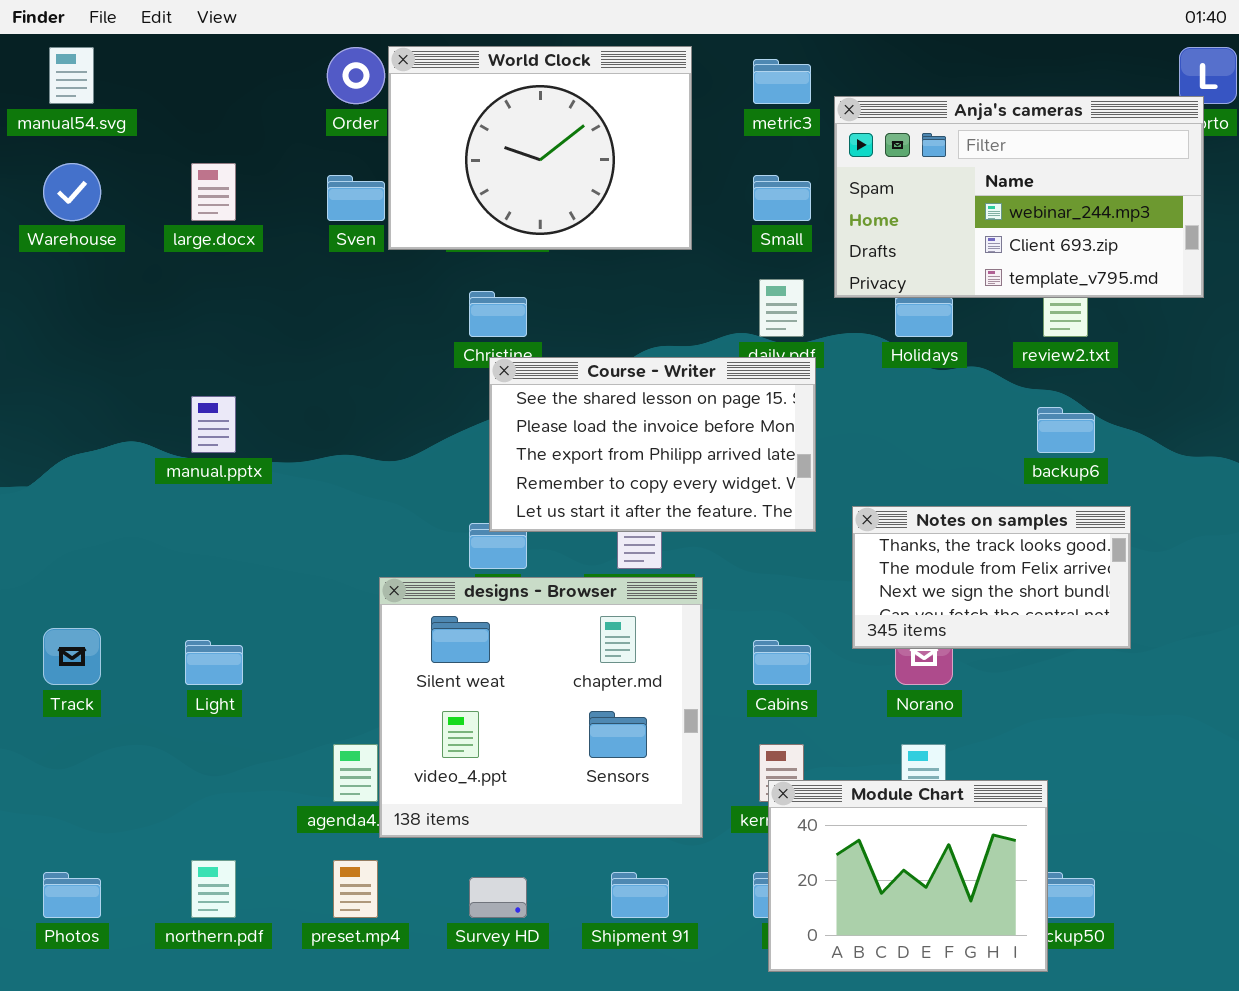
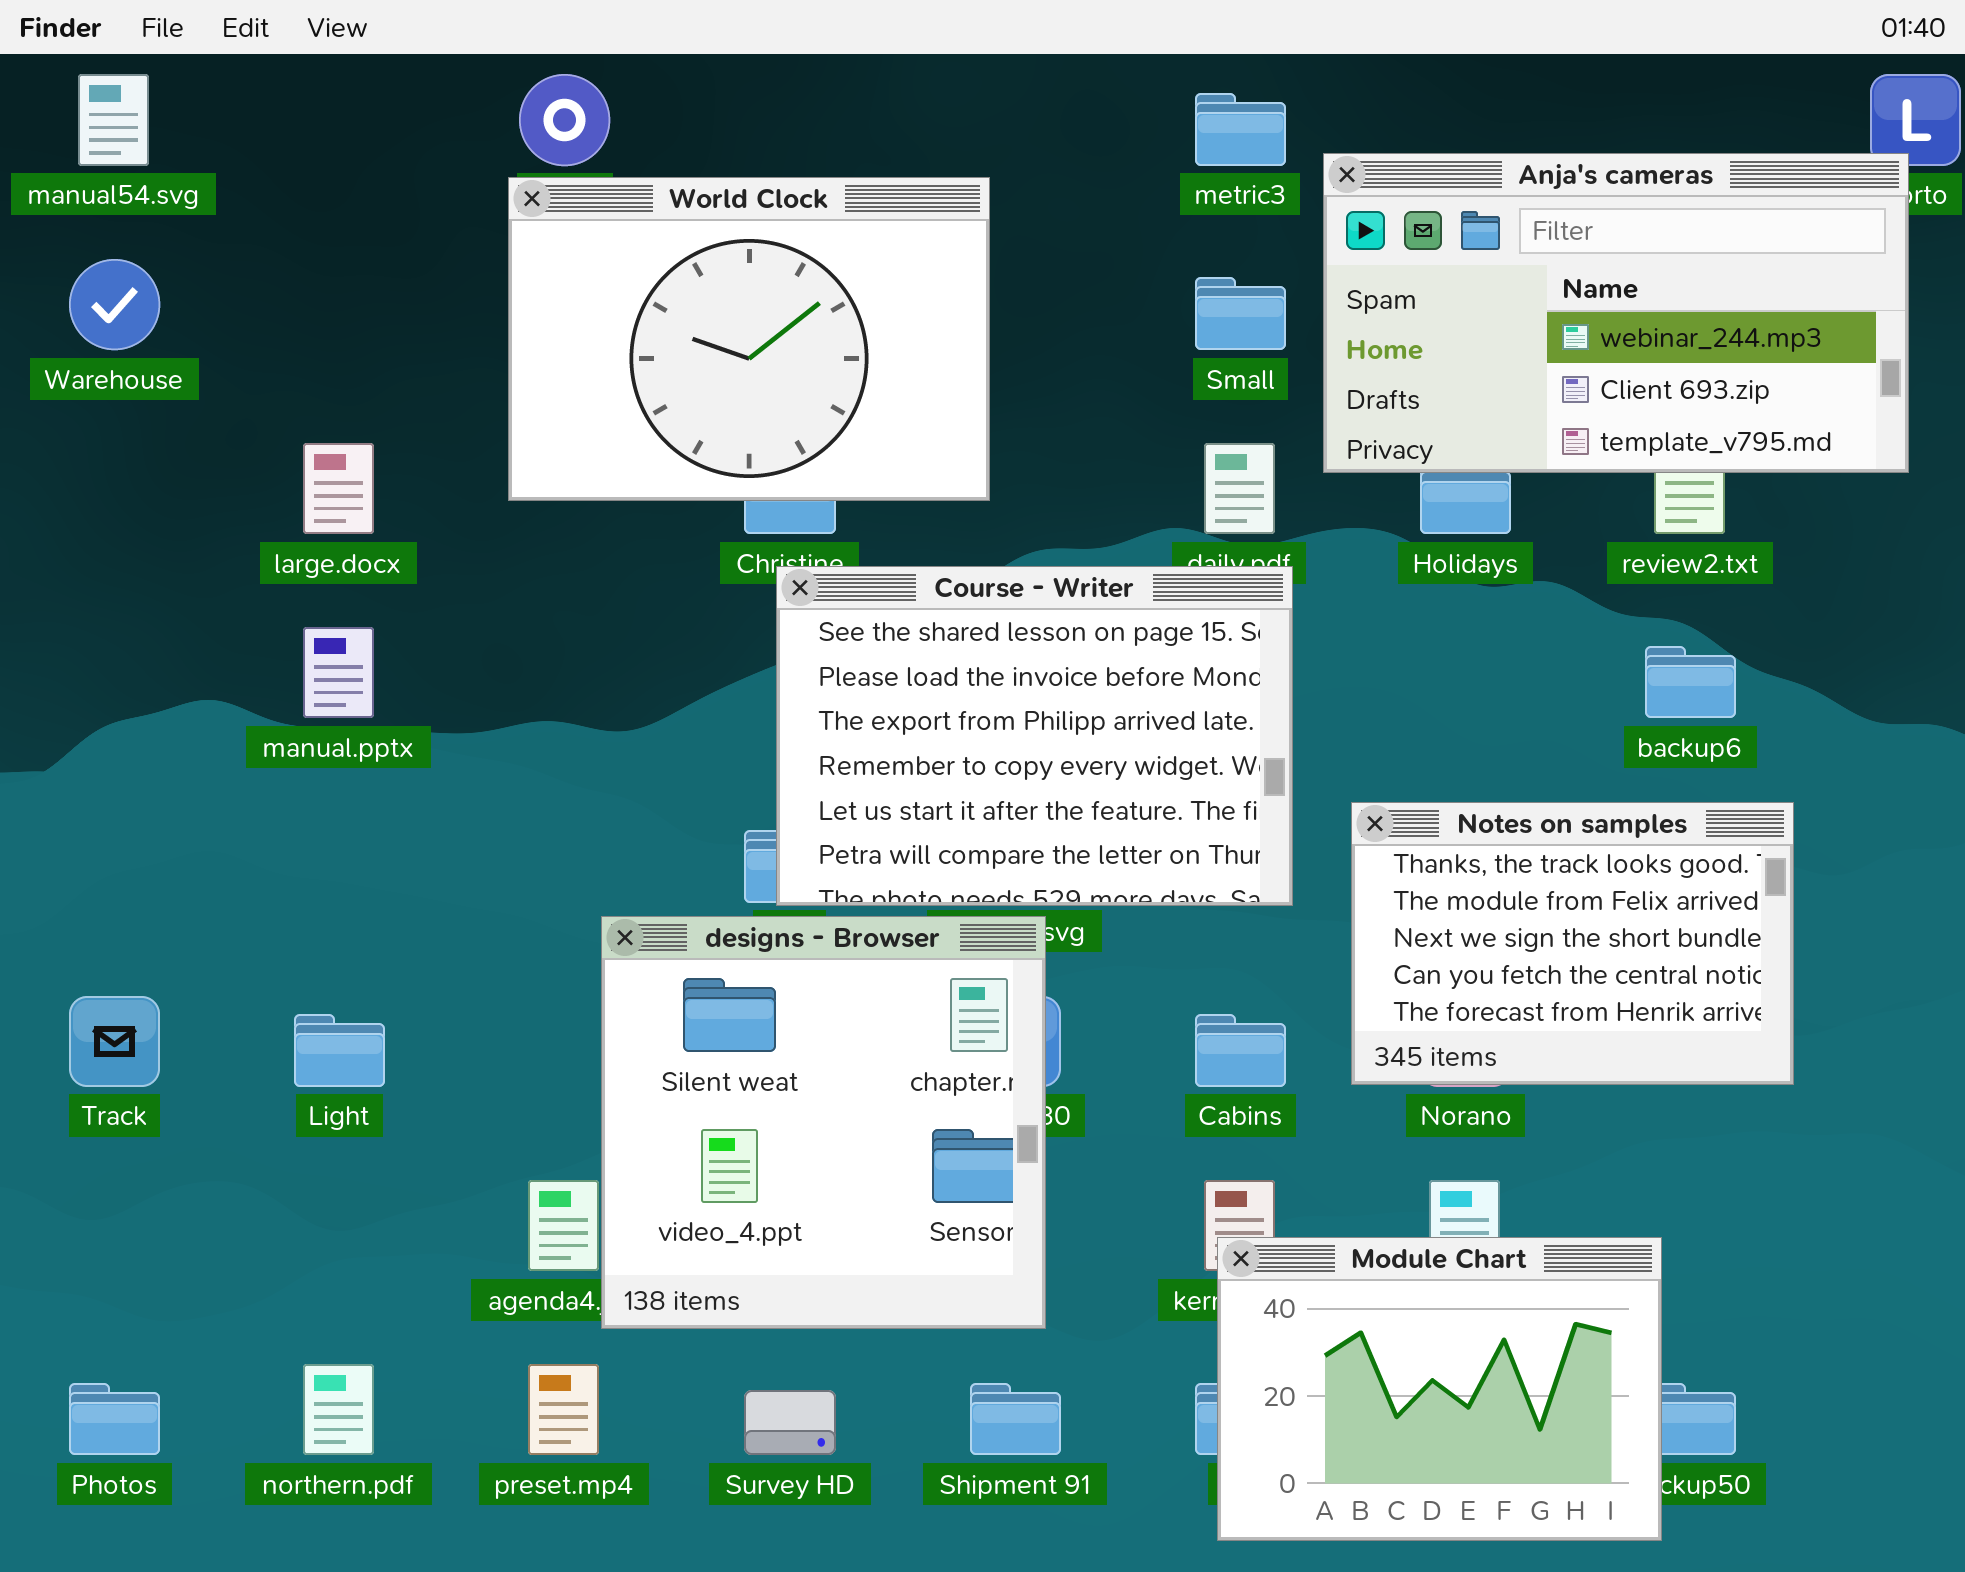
World Clock: [388,46,692,250] -> [508,177,990,501], moved
large.docx: [191,163,236,221] -> [303,443,374,534], moved
Course - Writer: [489,357,816,532] -> [776,566,1293,906], resized
Notes on samples: [852,506,1131,649] -> [1351,802,1794,1085], resized
designs - Browser: [379,577,703,838] -> [601,916,1046,1329], resized

